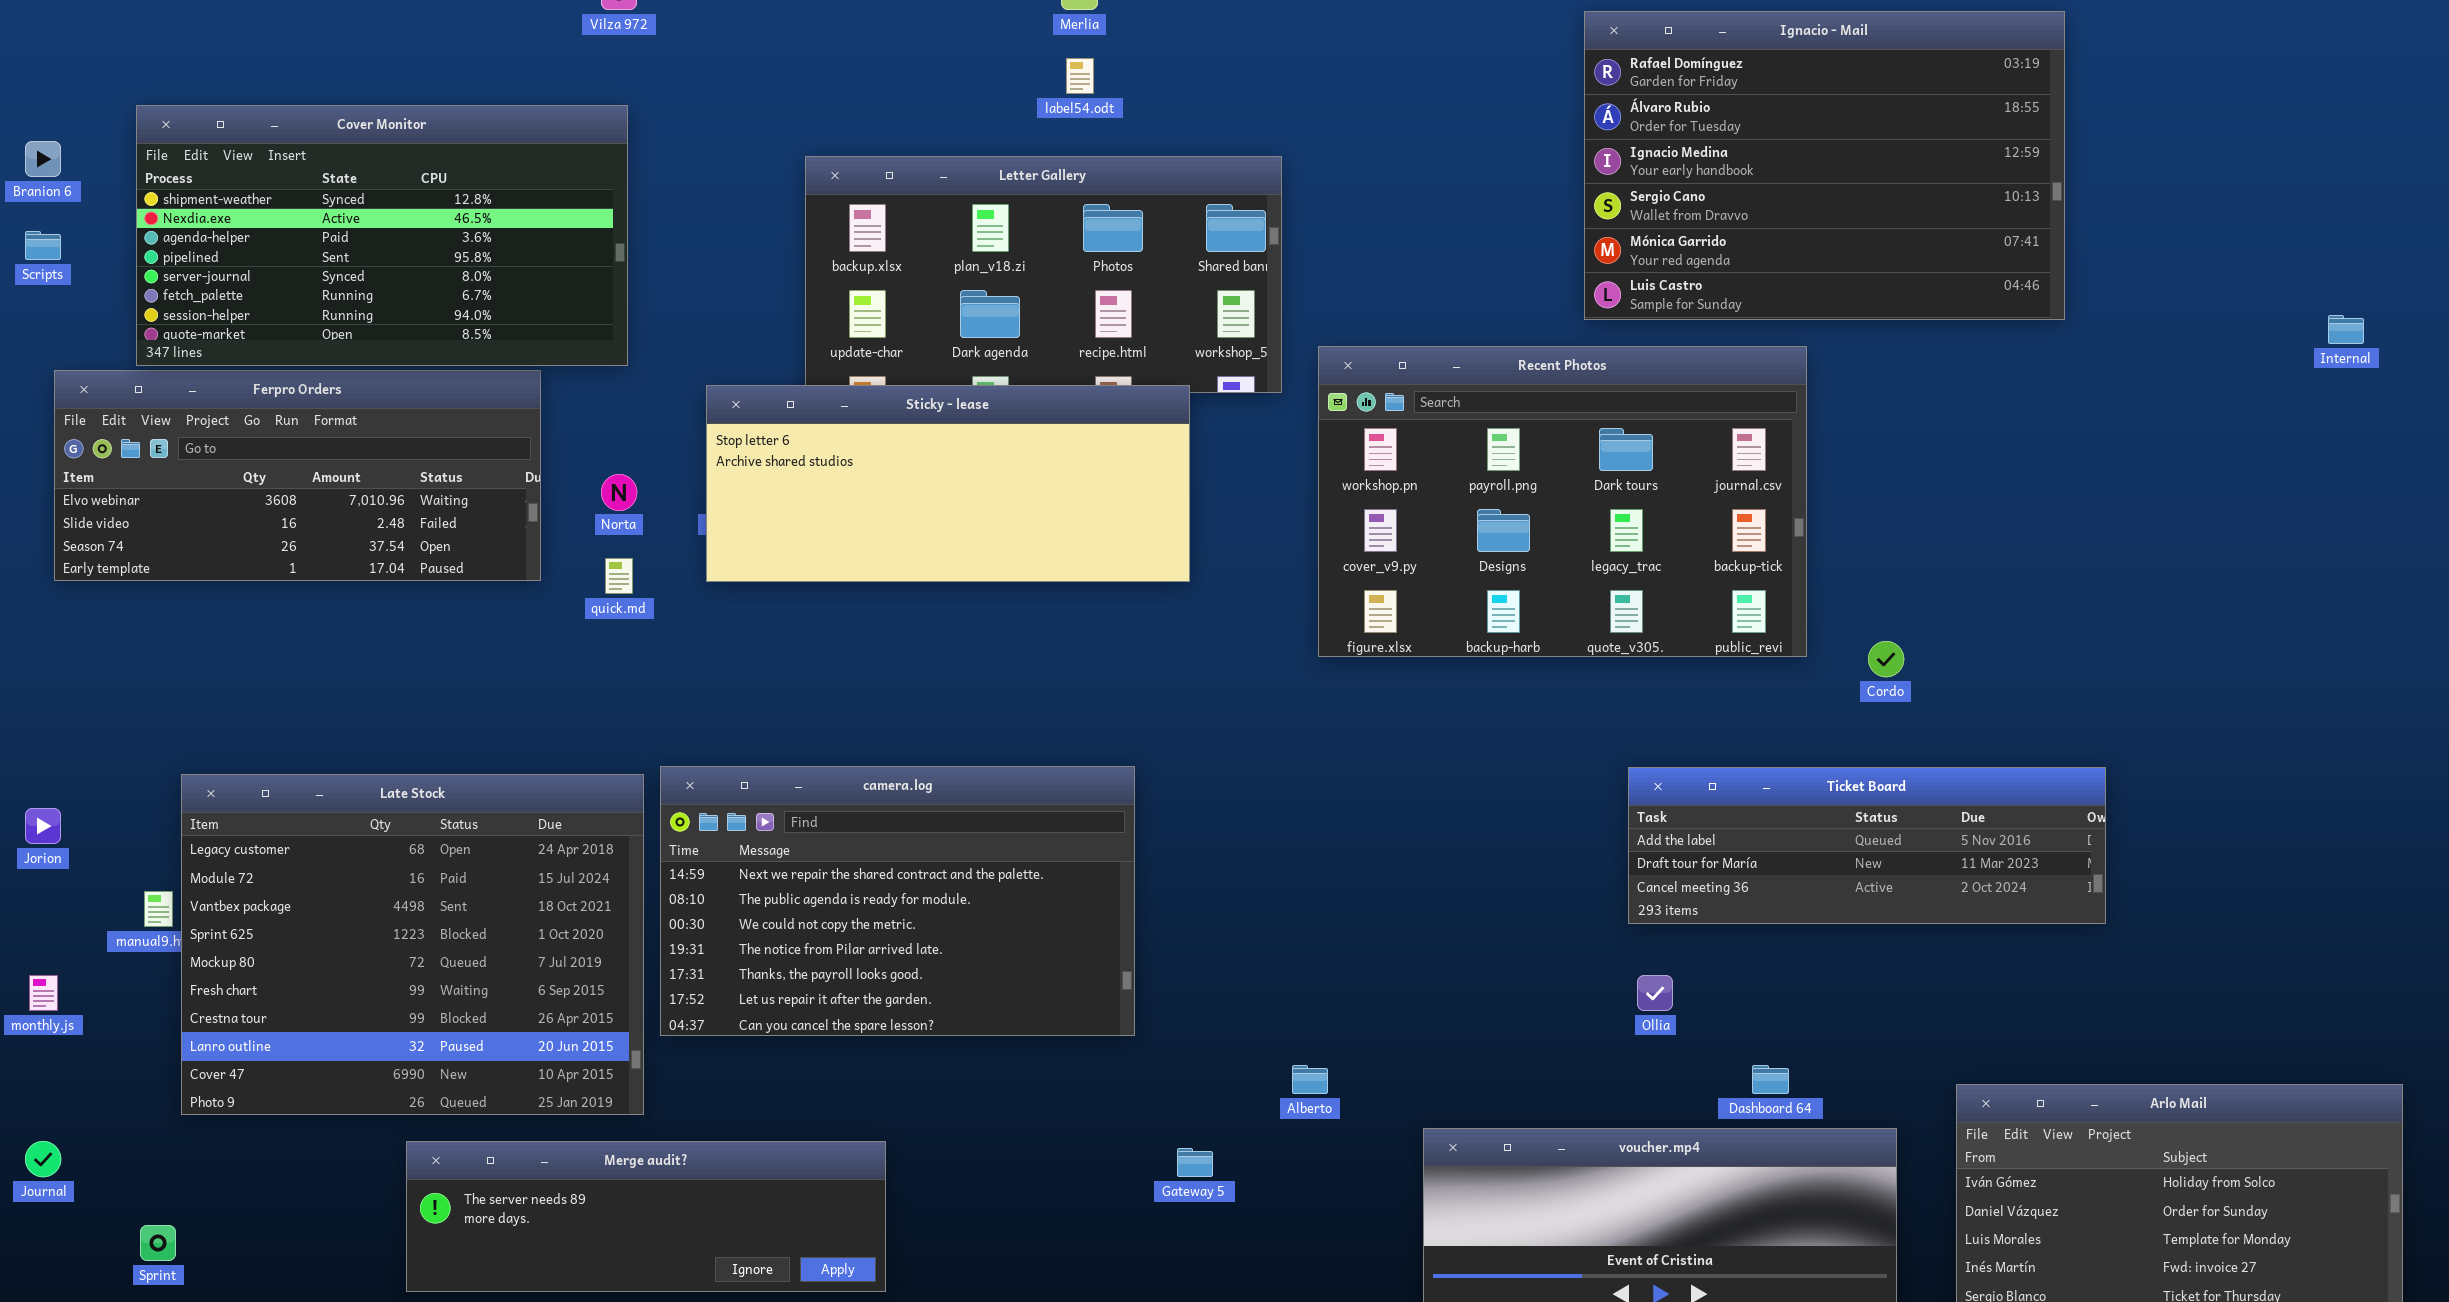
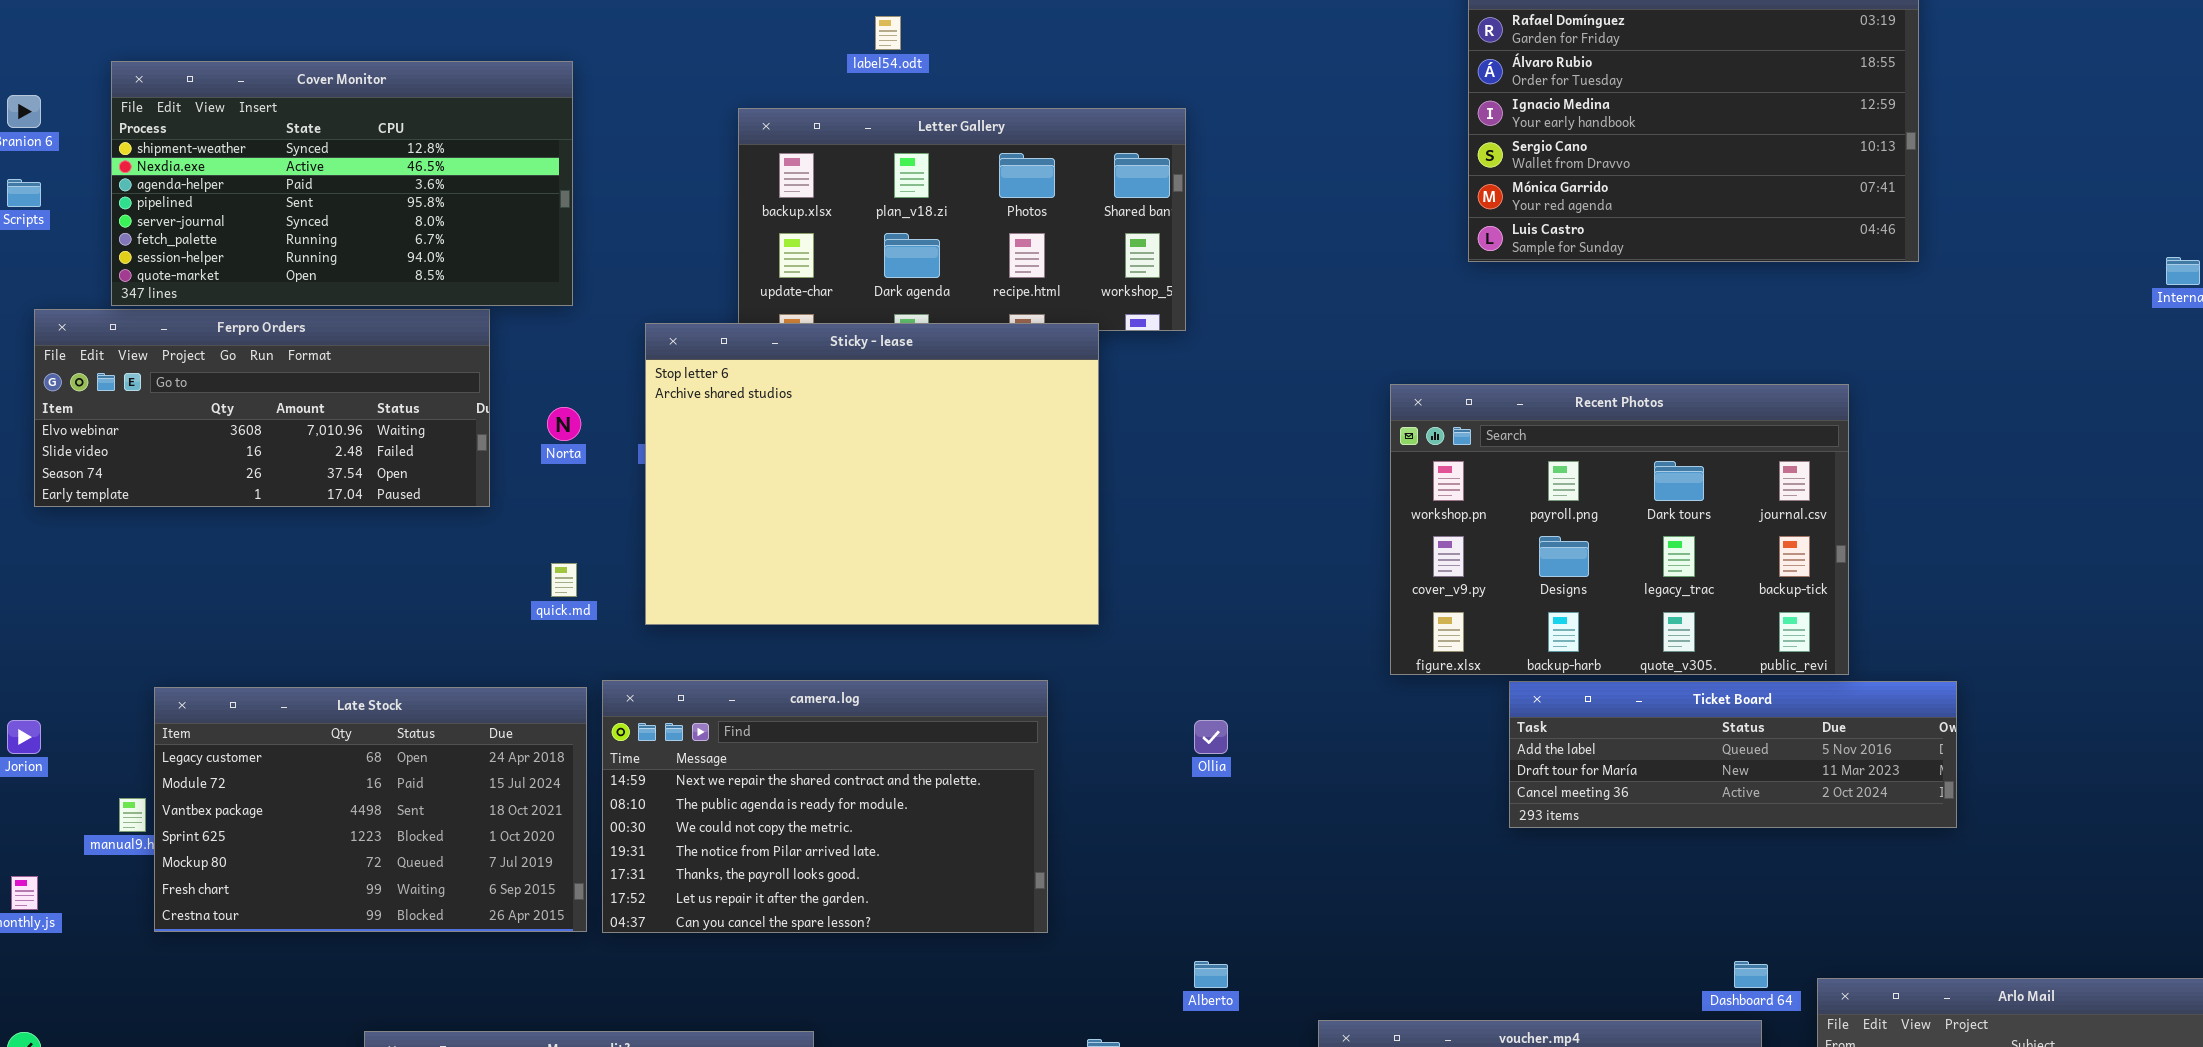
label54.odt: [1066,58,1094,94] -> [875,16,901,50], moved
Recent Photos: [1318,346,1807,657] -> [1390,384,1849,675], moved
Sticky - lease: [706,385,1190,582] -> [645,323,1099,625], resized
quick.md: [605,558,633,594] -> [551,563,577,597], moved
Late Stock: [181,774,644,1115] -> [154,687,587,932], resized
Ollia: [1637,975,1673,1011] -> [1194,720,1228,754], moved
Dashboard 64: [1752,1065,1789,1094] -> [1734,961,1768,988], moved

